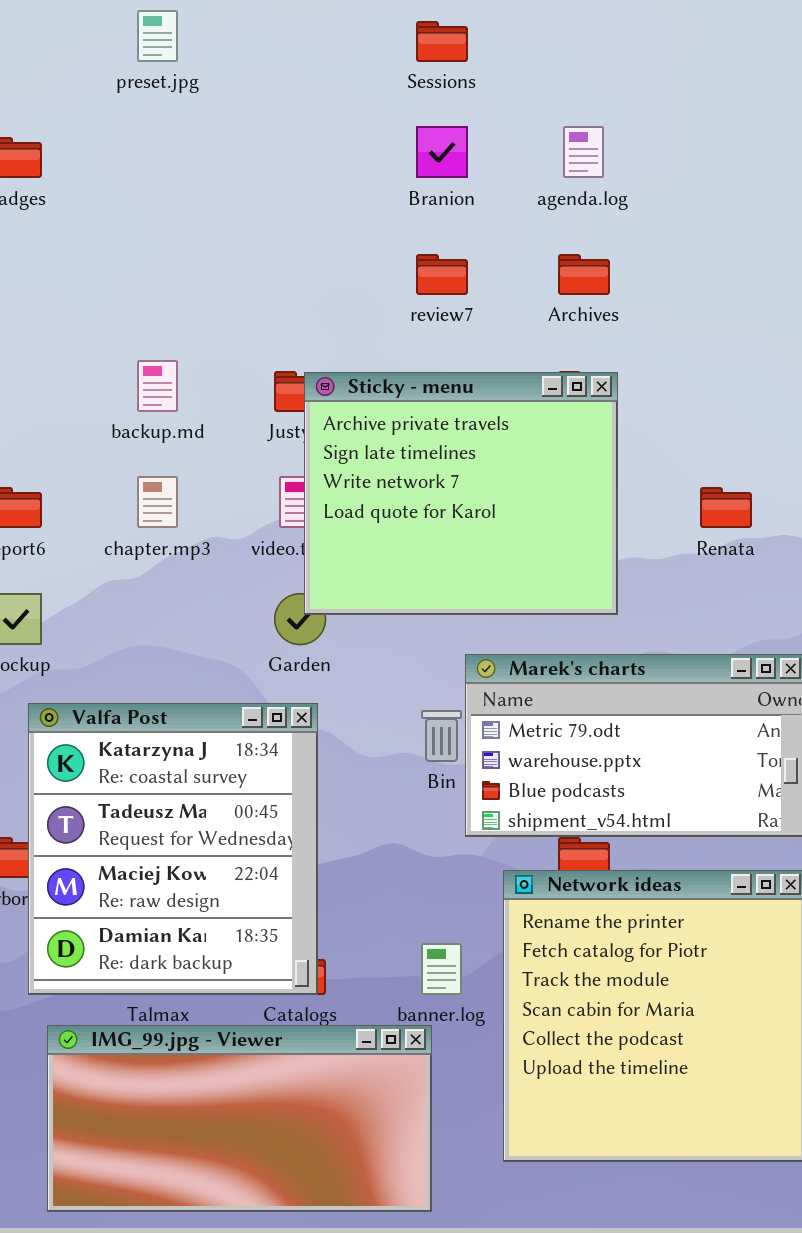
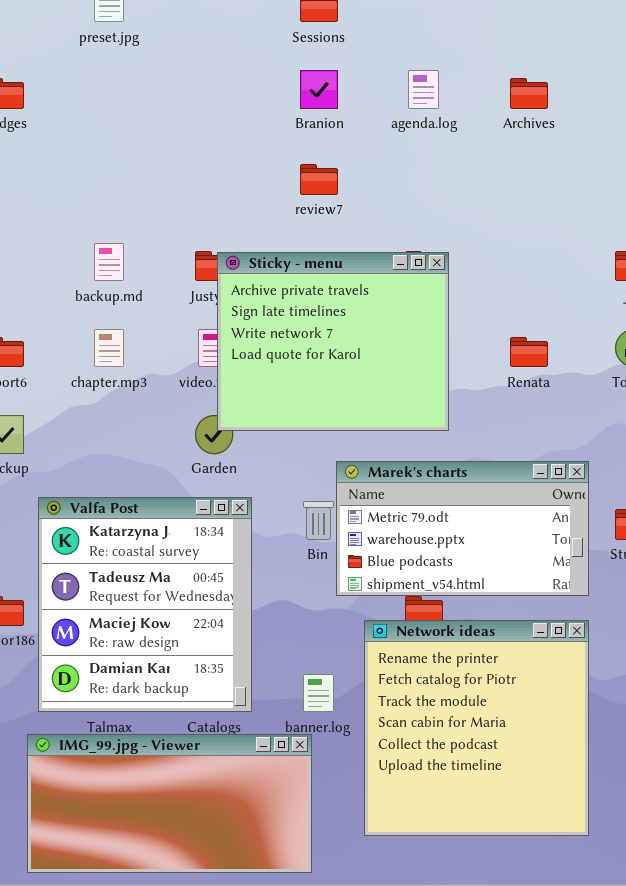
Archives: [558,254,610,295] -> [510,78,548,109], moved
Valfa Post: [28,703,318,995] -> [38,497,252,712], moved

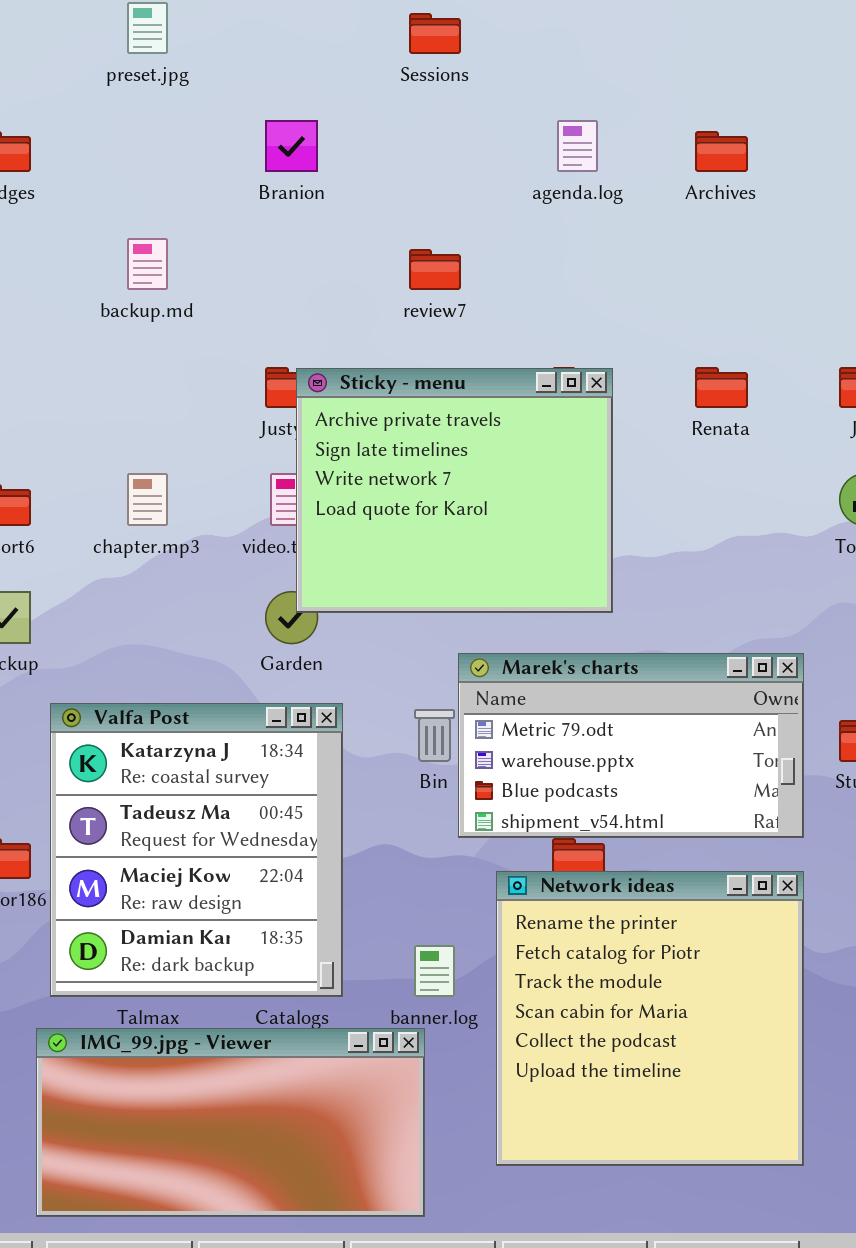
Branion: [300,70,338,109] -> [265,120,318,172], moved
backup.md: [94,243,124,281] -> [127,238,168,290], moved
Renata: [510,337,548,367] -> [695,367,748,408], moved

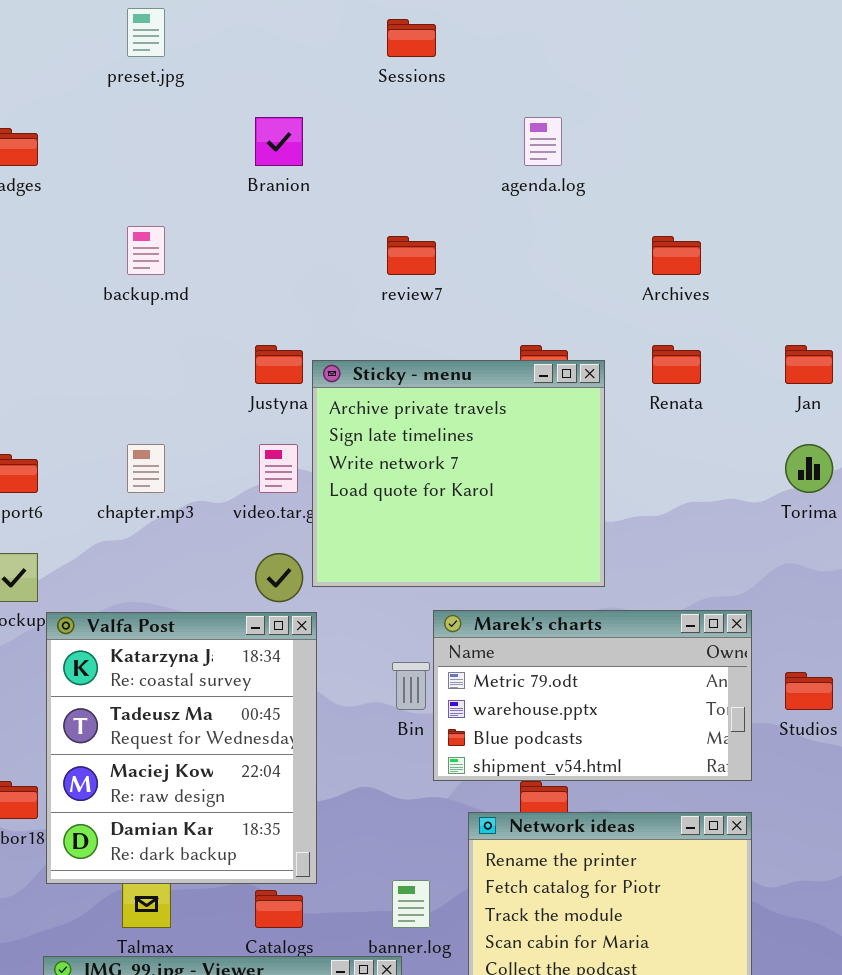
Archives: [695,131,748,172] -> [652,236,701,275], moved
Sticky - menu: [296,368,613,613] -> [312,360,605,587], moved
Valfa Post: [50,703,343,997] -> [46,612,317,884], moved

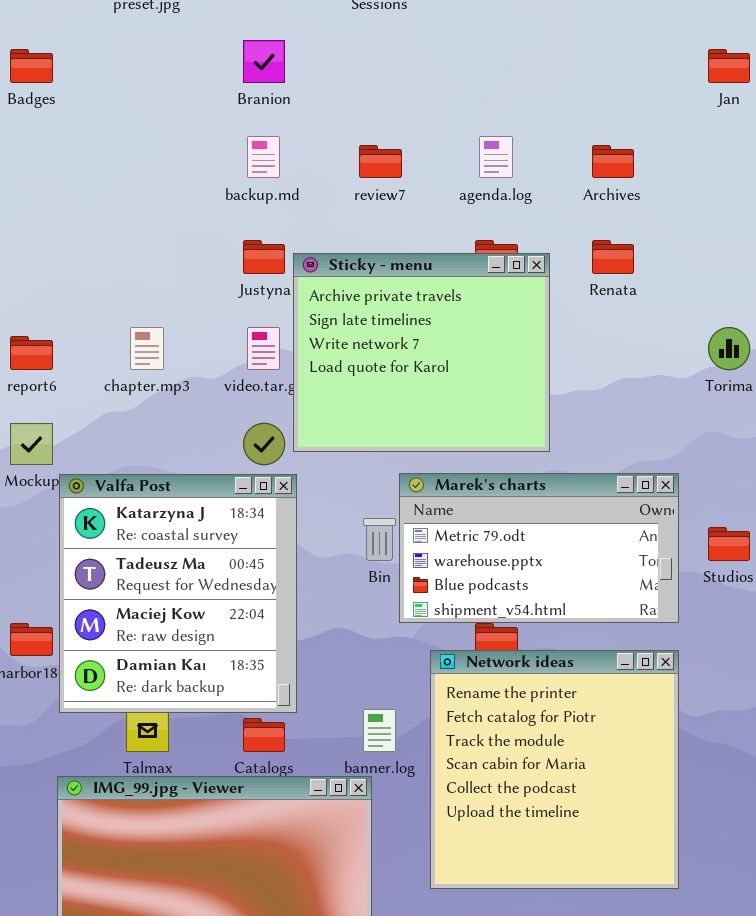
agenda.log: [524,117,562,166] -> [479,136,513,178], moved
backup.md: [127,226,165,275] -> [247,136,280,178], moved
Jan: [785,345,833,384] -> [708,49,750,83], moved

